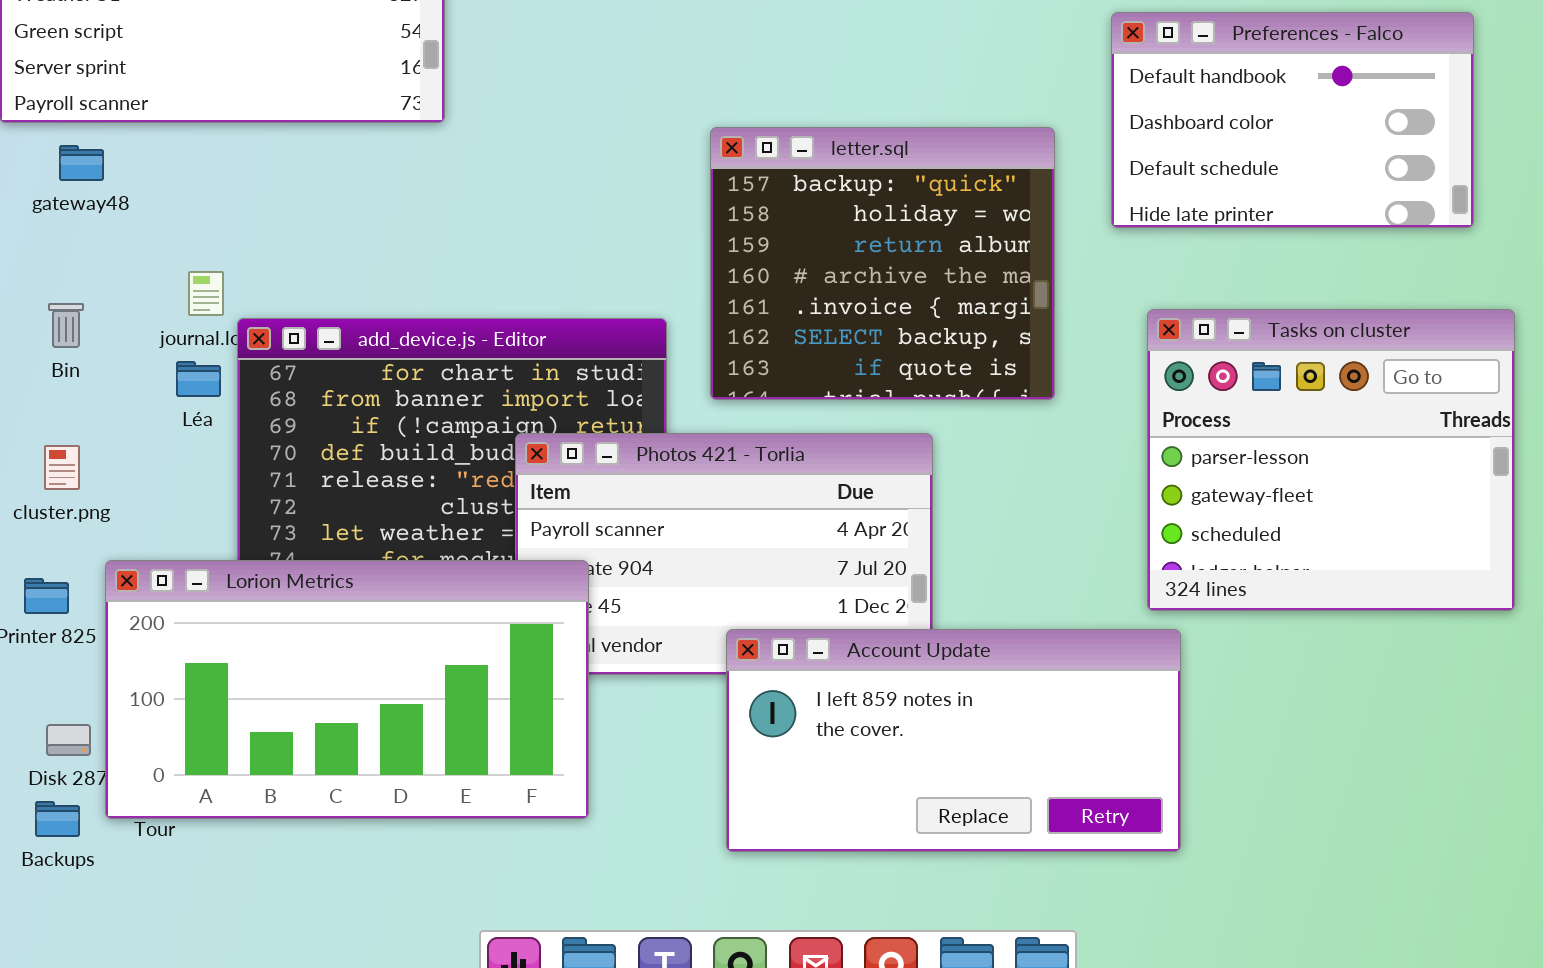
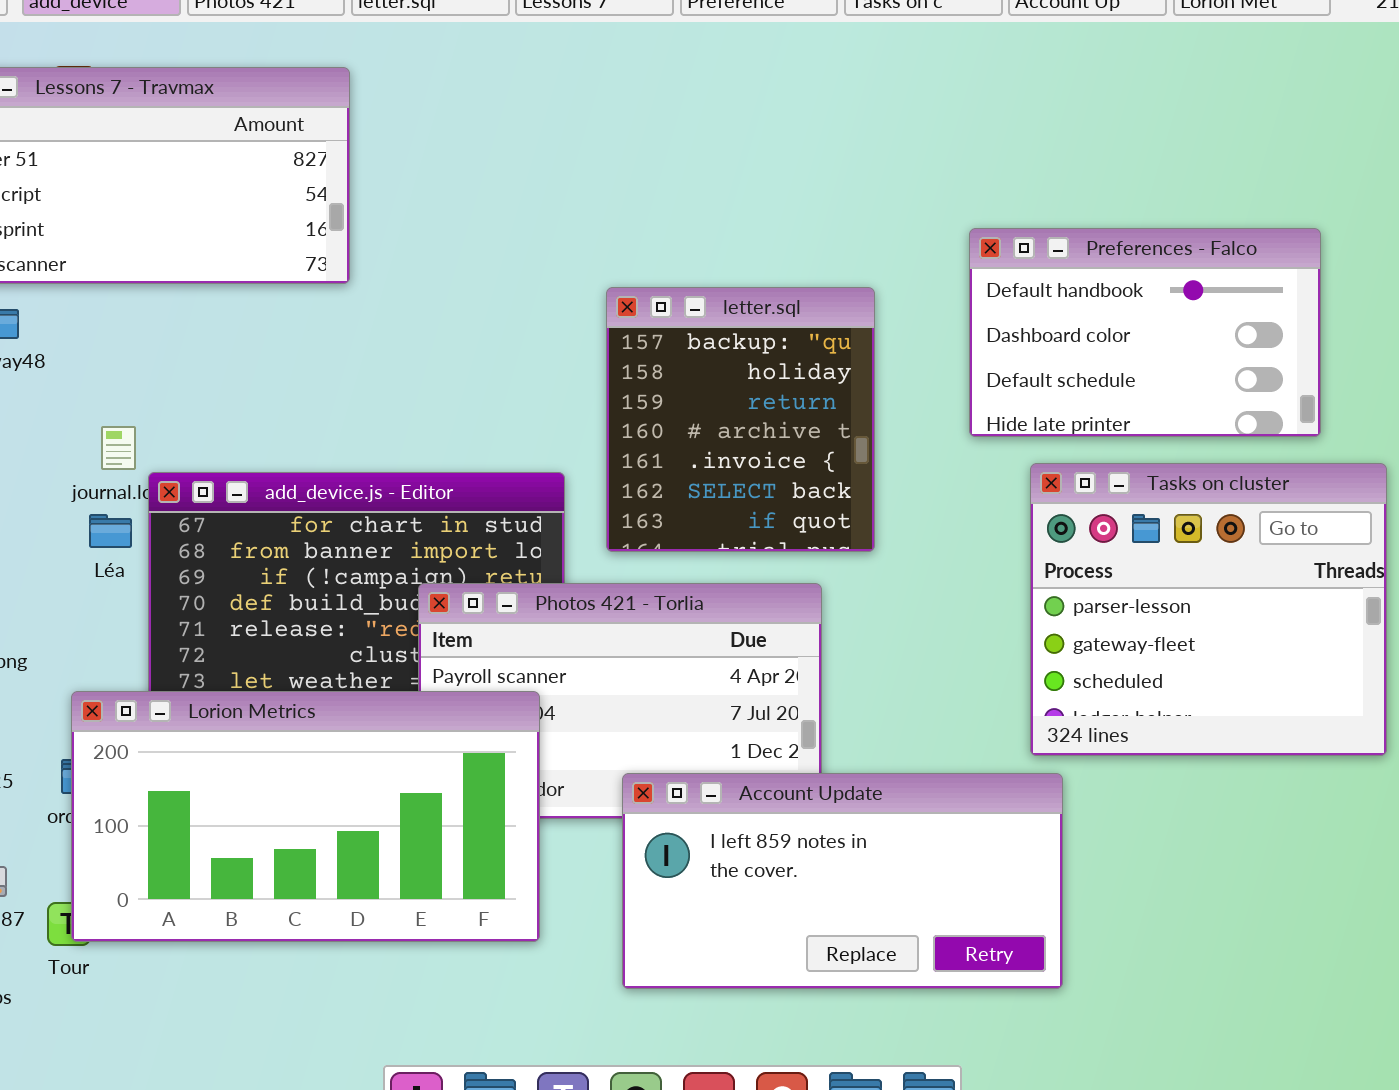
Preferences - Falco: [1111,12,1474,228] -> [969,228,1321,437], moved
letter.sql: [710,127,1055,400] -> [606,287,875,552], resized
Lorion Metrics: [105,560,589,819] -> [71,691,540,942], moved

